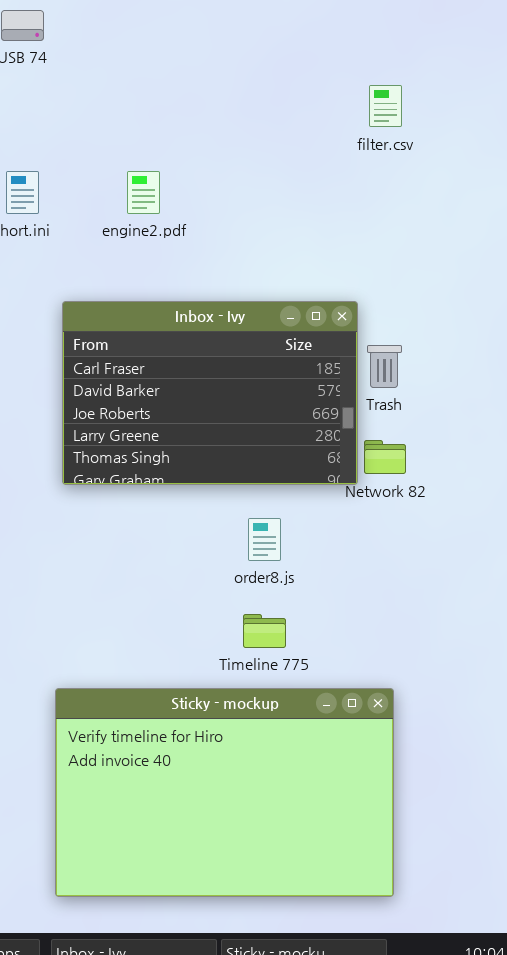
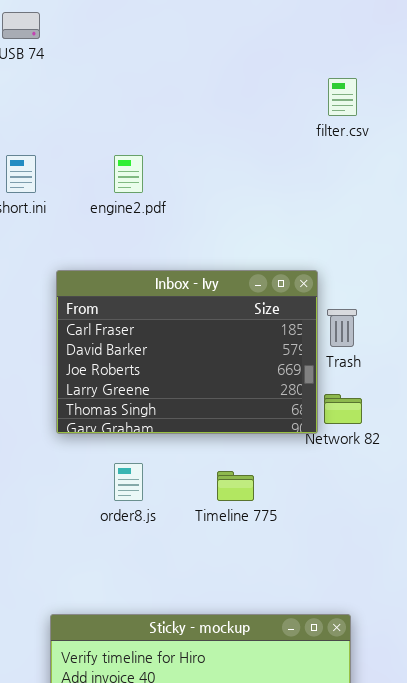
order8.js: [248,518,281,561] -> [114,463,143,501], moved
Timeline 775: [243,614,286,648] -> [217,471,254,501], moved

